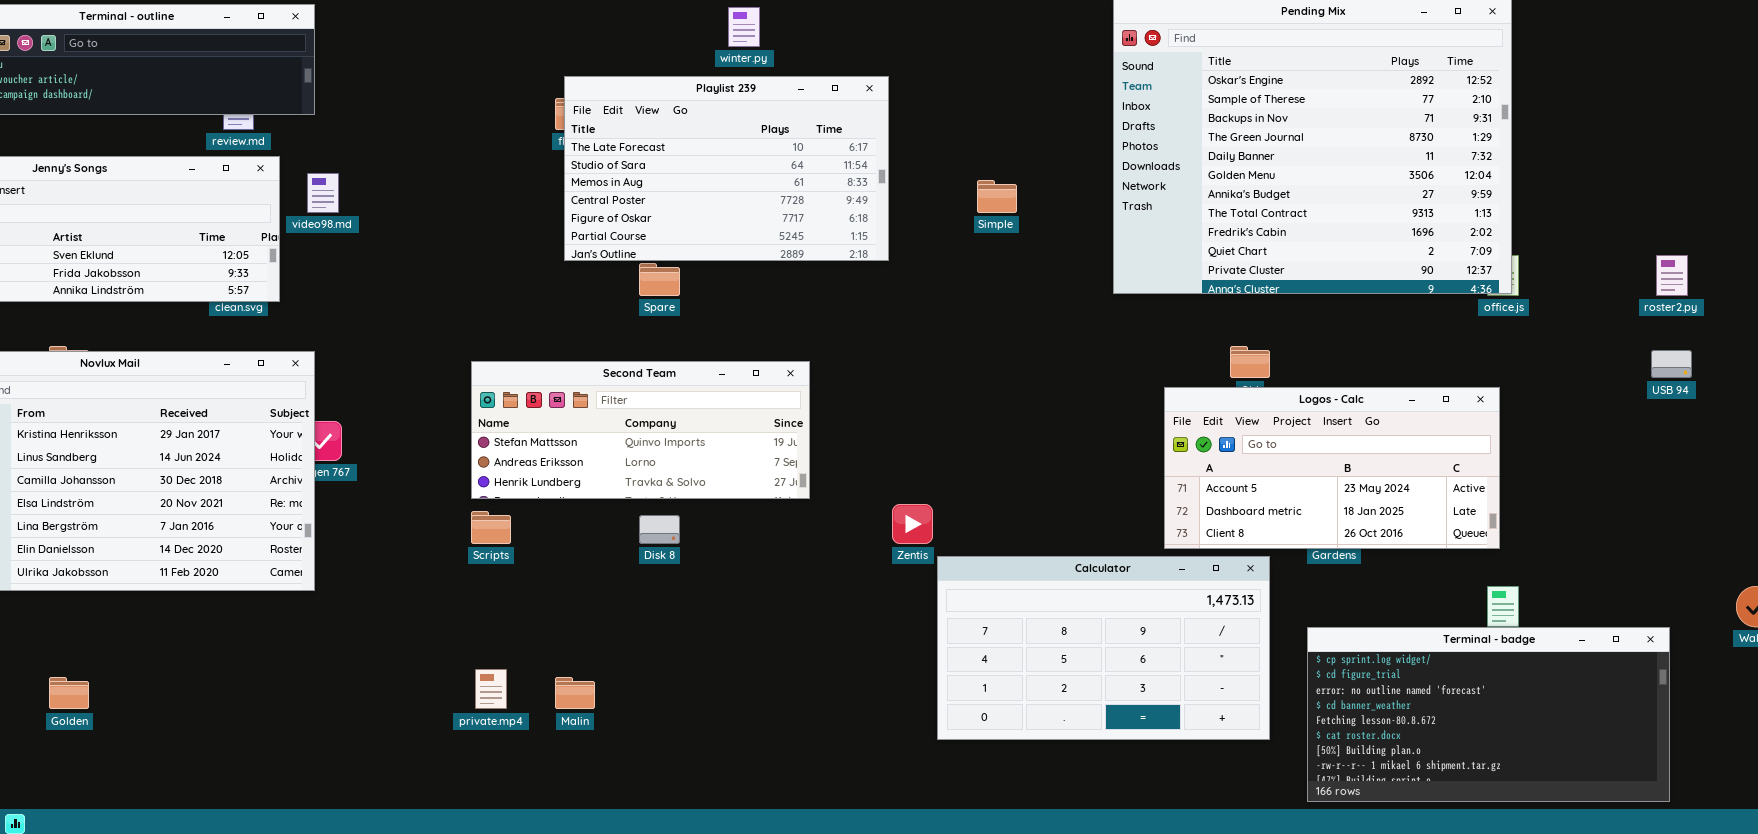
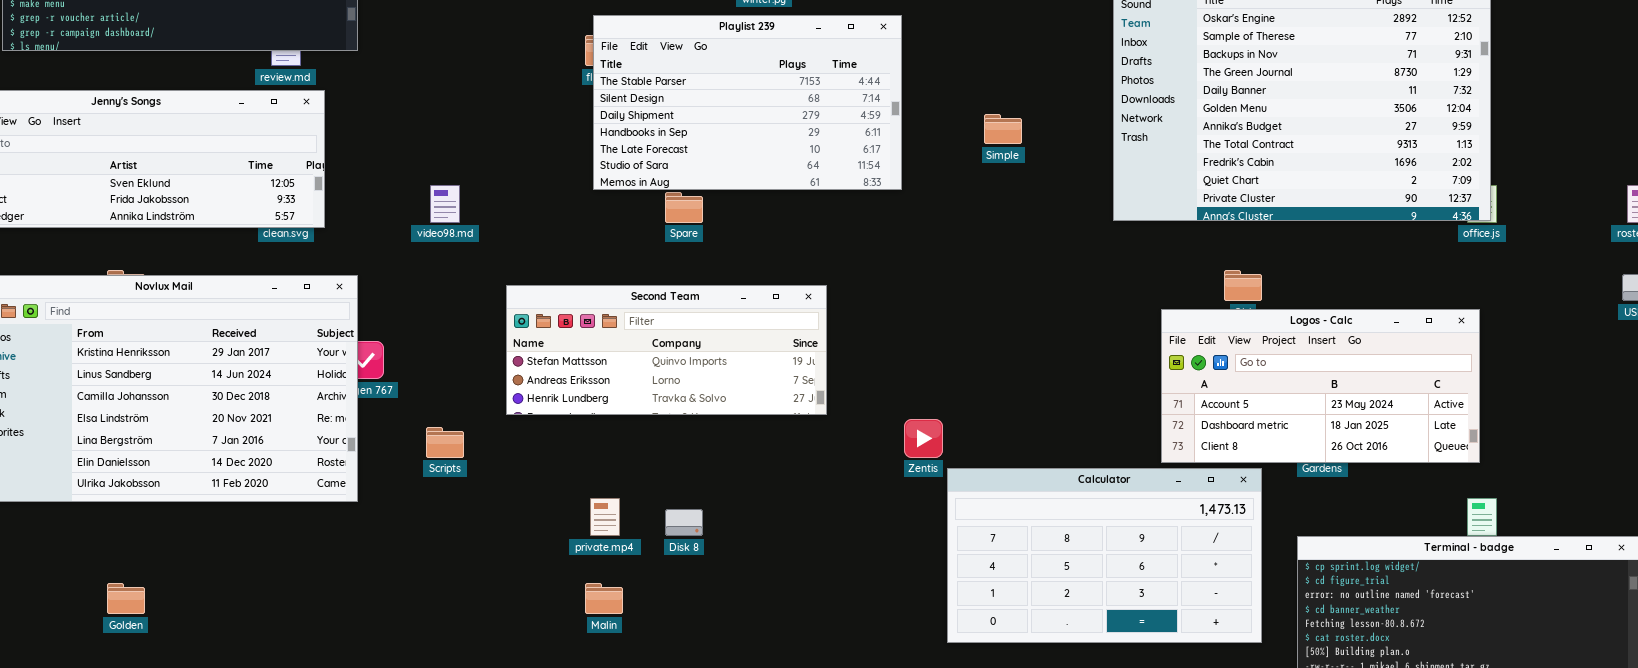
Playlist 239: [564,76,889,261] -> [593,15,902,190], scrolled up 4 rows
video98.md: [307,173,339,213] -> [430,185,460,223], moved
Scripts: [471,511,511,544] -> [426,427,464,458], moved
Disk 8: [639,515,680,544] -> [665,509,703,536], moved
private.mp4: [475,669,507,709] -> [590,498,620,536], moved

